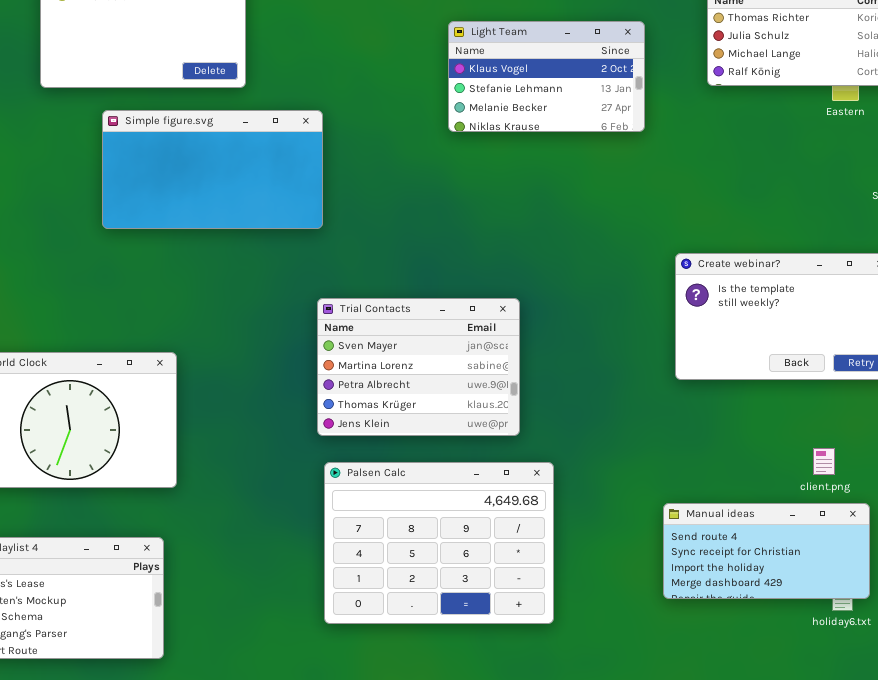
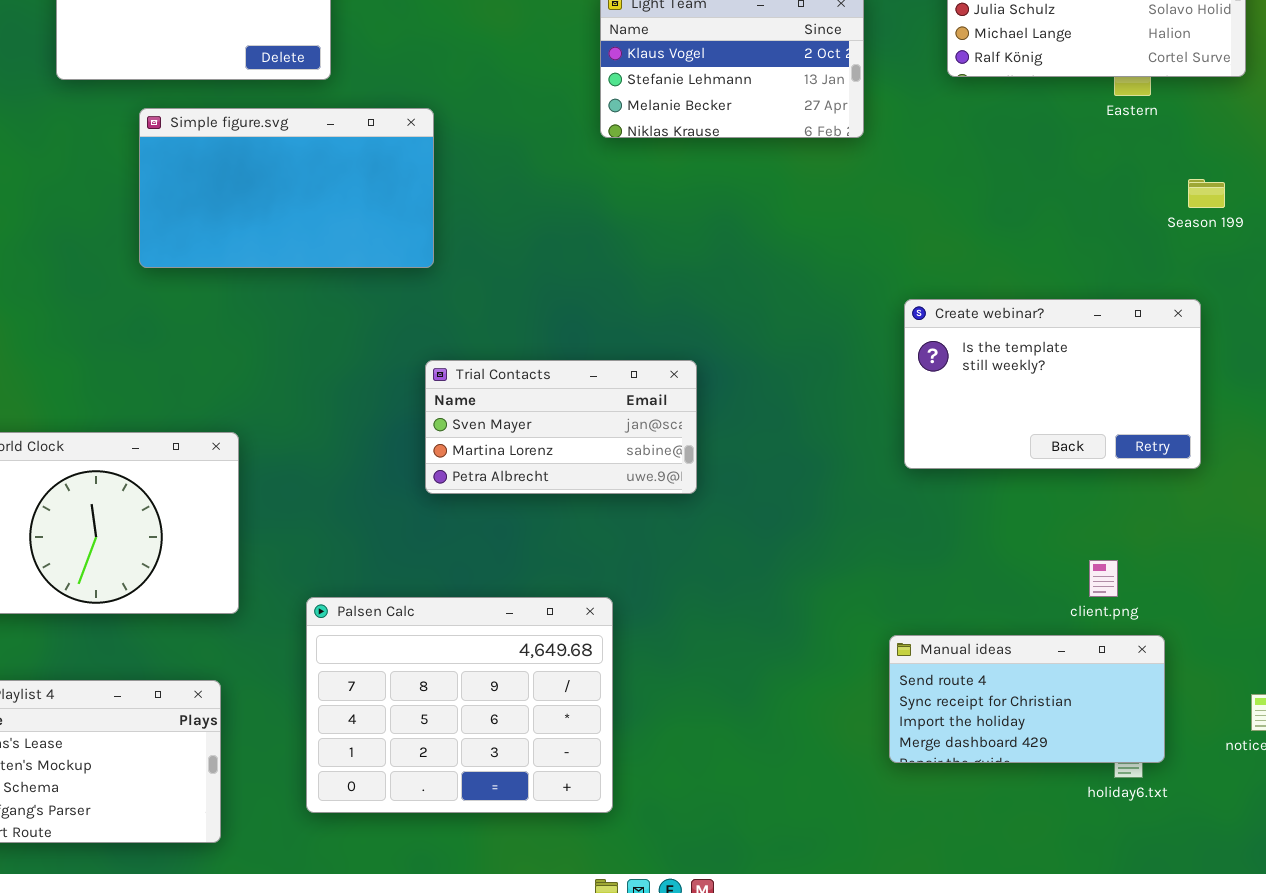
Trial Contacts: [317,298,520,436] -> [425,360,697,494], resized
Palsen Calc: [324,462,554,624] -> [306,597,613,813], moved

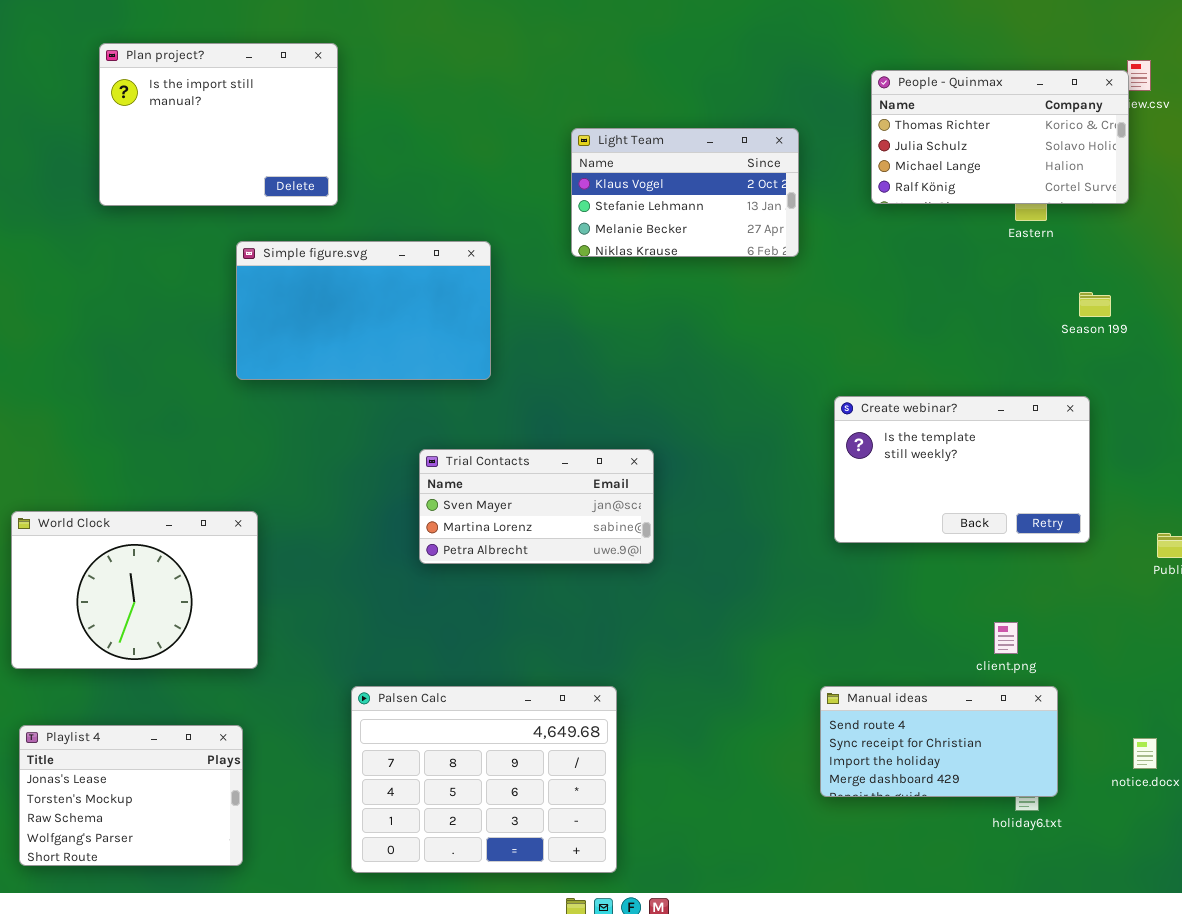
Simple figure.svg: [139,108,434,268] -> [236,241,491,380], moved
Palsen Calc: [306,597,613,813] -> [351,686,617,873], moved

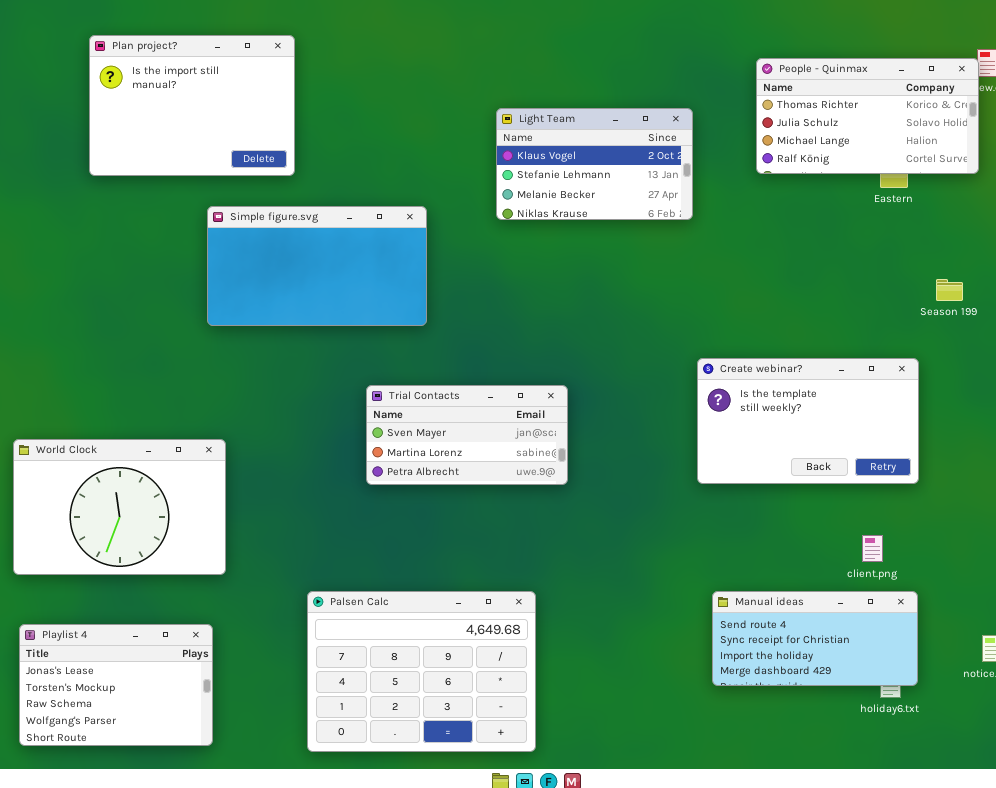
Season 199: [1079,292,1111,317] -> [936,279,963,301], moved
Create webinar?: [834,396,1090,543] -> [697,358,919,484], moved

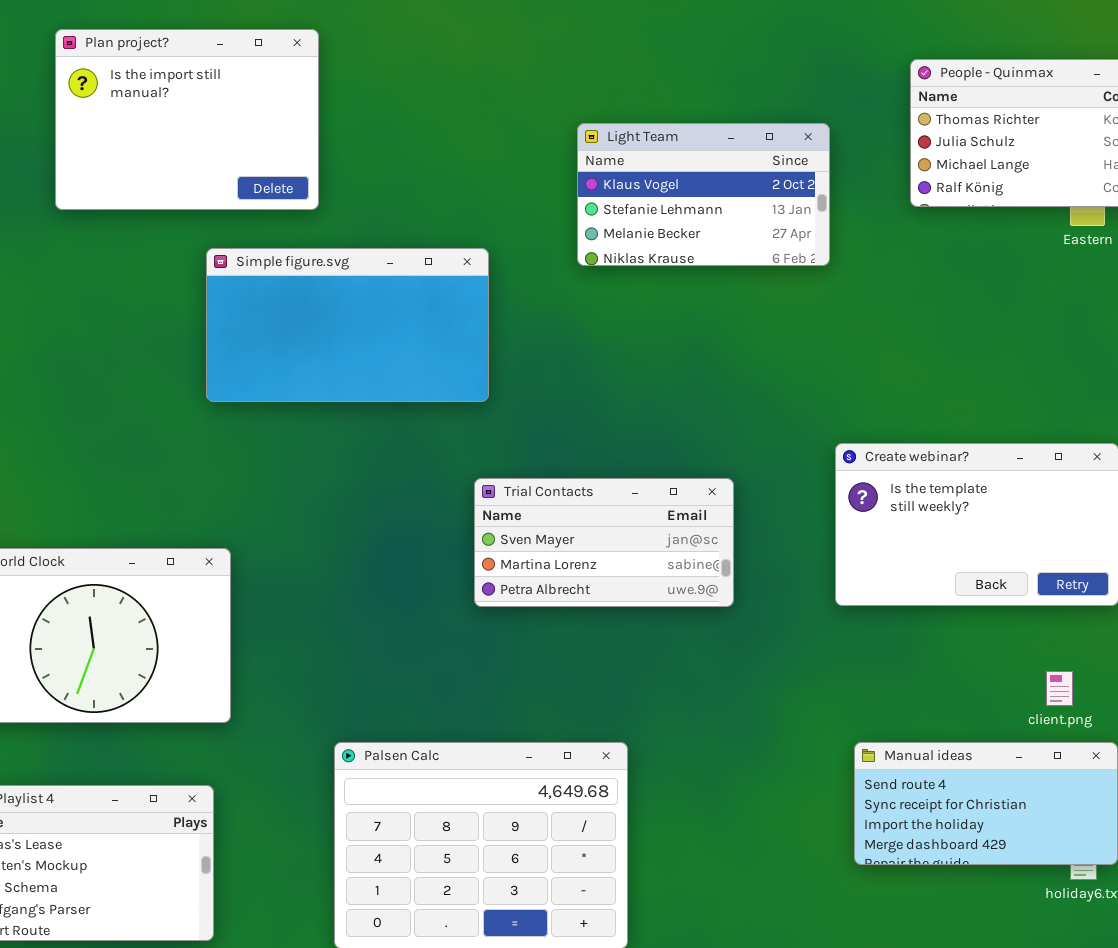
Trial Contacts: [366,385,568,485] -> [474,478,734,607], moved

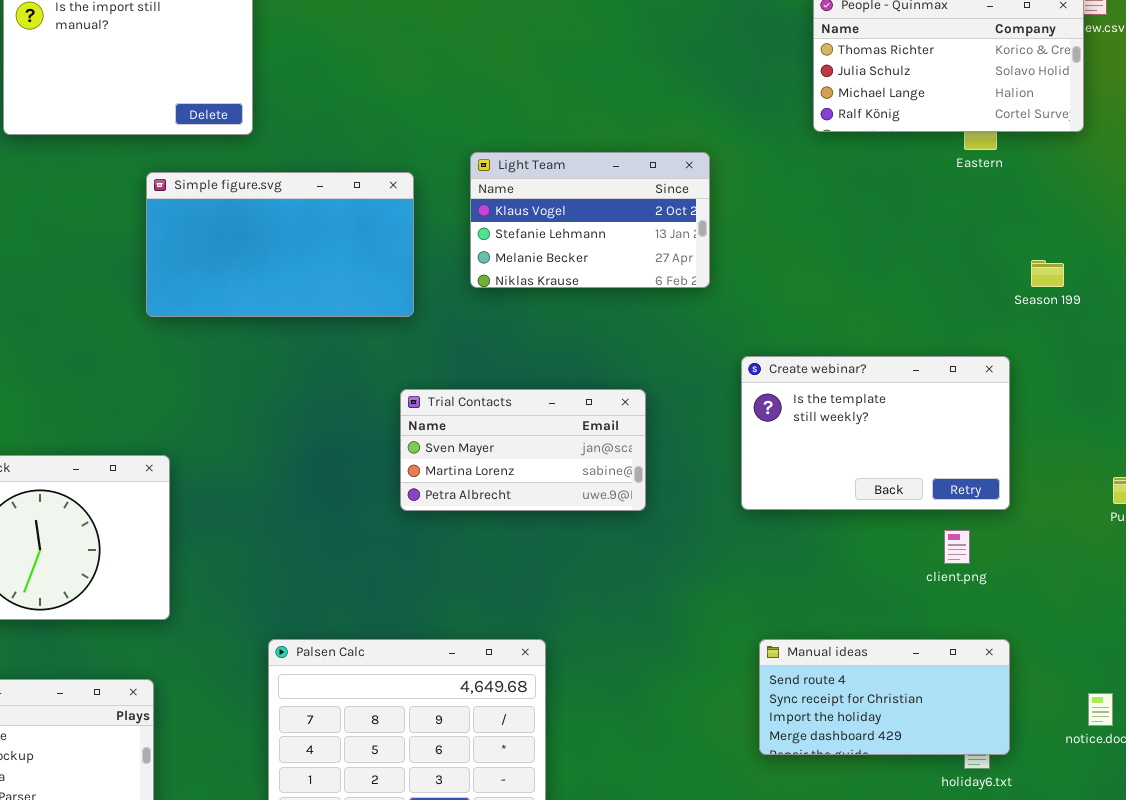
Light Team: [577,123,830,266] -> [470,152,710,288], moved
client.png: [1046,671,1073,706] -> [944,530,970,564], moved

